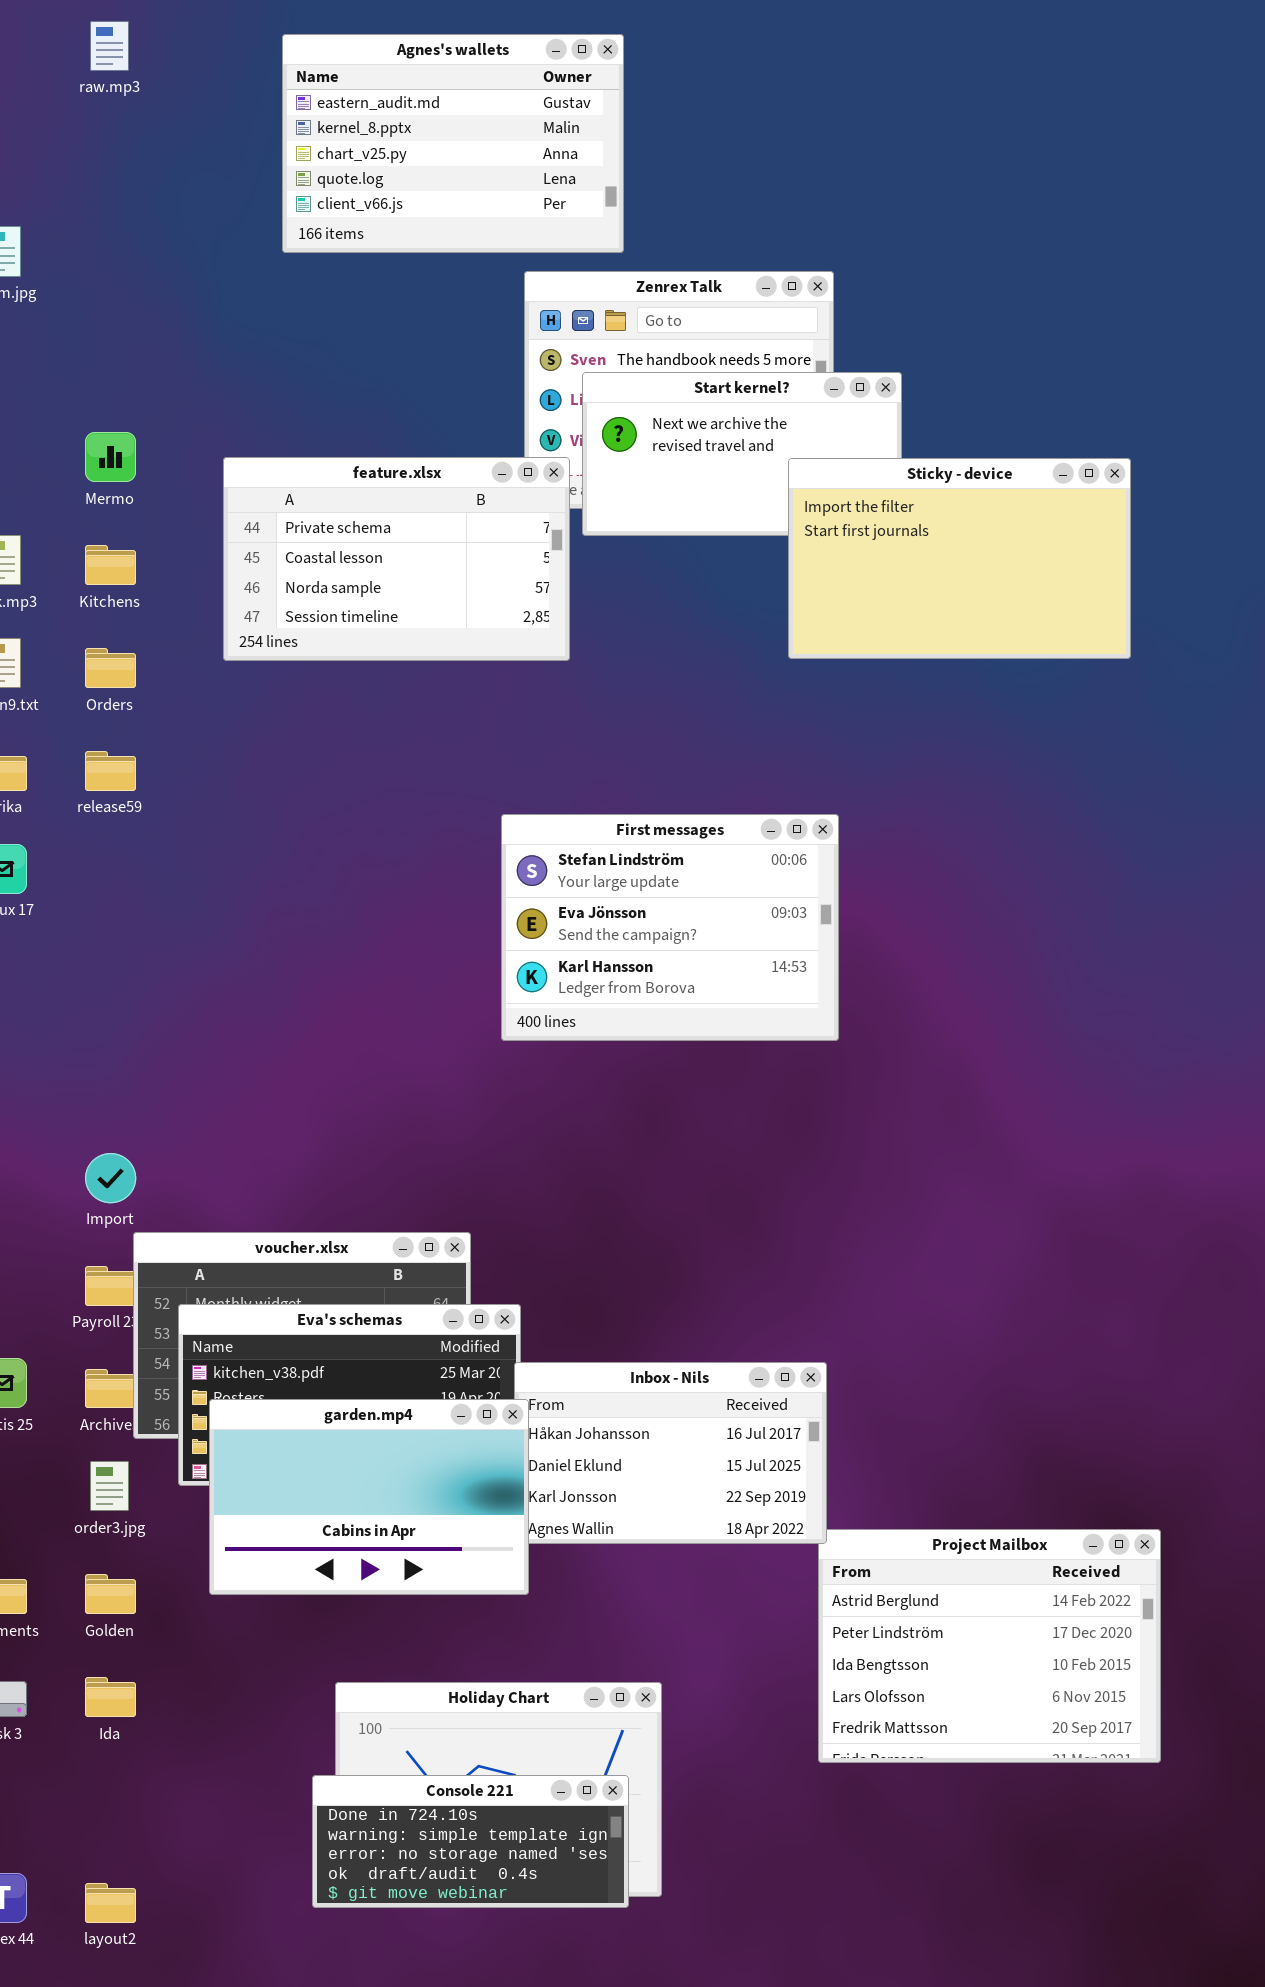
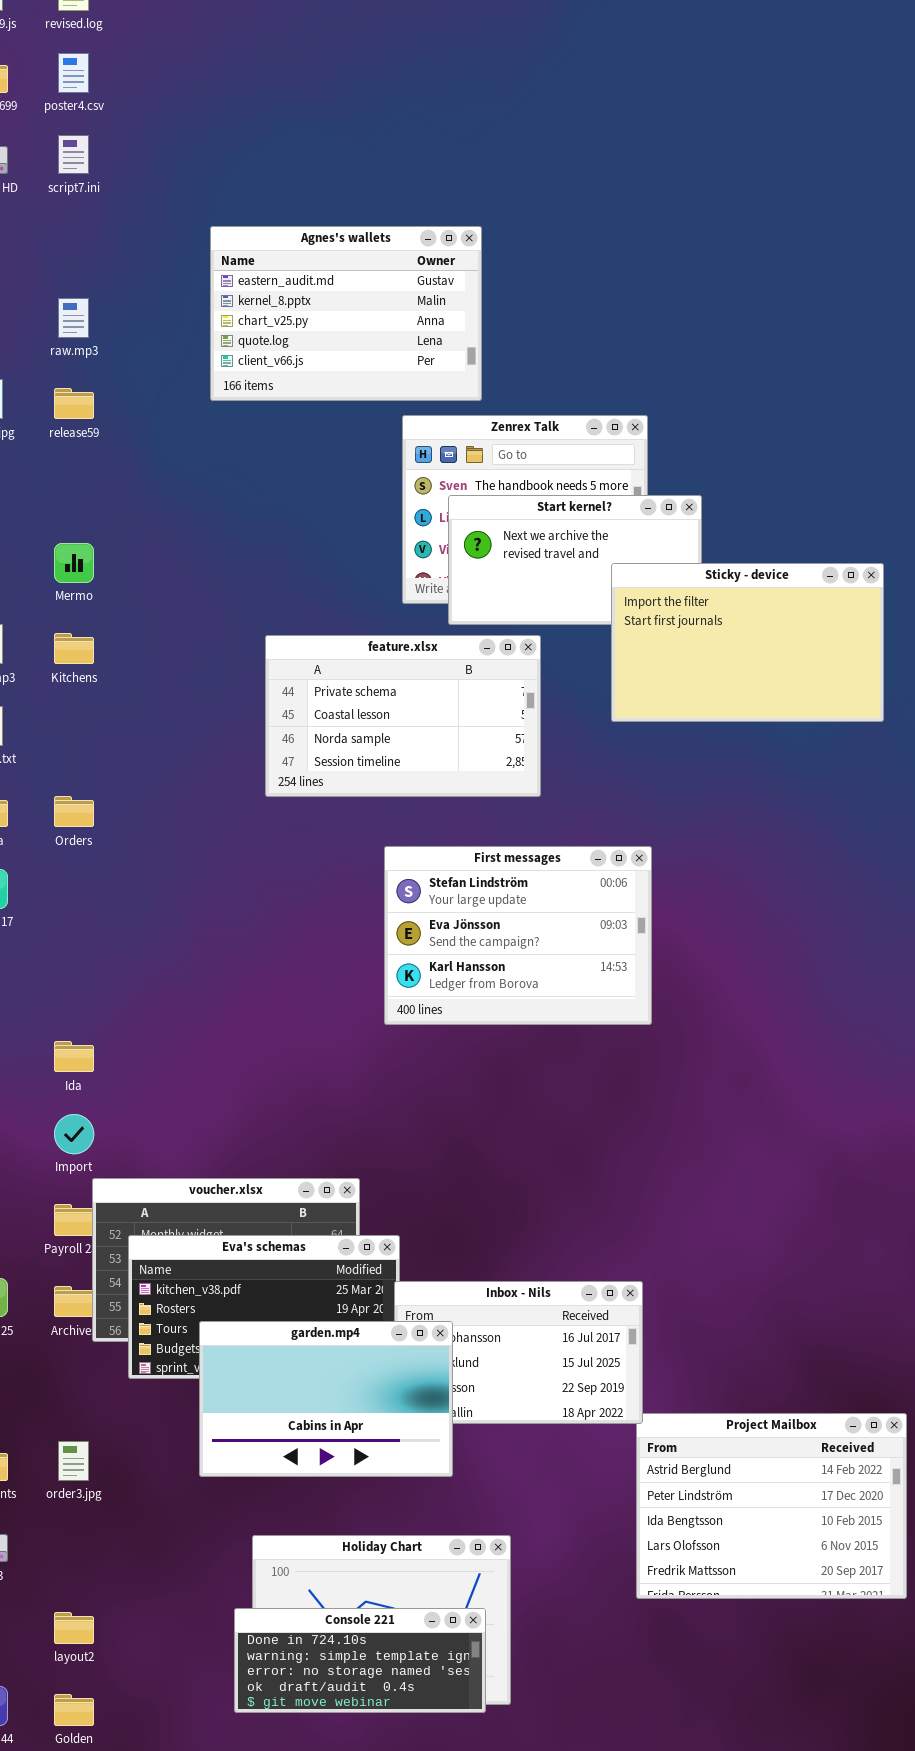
raw.mp3: [90,21,129,71] -> [58,298,89,338], moved
feature.xlsx: [223,457,570,661] -> [265,635,541,797], moved
Orders: [85,648,136,688] -> [54,796,94,827], moved
release59: [85,751,136,791] -> [54,388,94,419], moved
garden.mp4: [209,1399,529,1595] -> [199,1321,453,1477], moved
order3.jpg: [90,1461,129,1511] -> [58,1441,89,1481], moved
Golden: [85,1574,136,1614] -> [54,1694,94,1726], moved
Ida: [85,1677,136,1717] -> [54,1041,94,1072], moved
layout2: [85,1883,136,1923] -> [54,1612,94,1644], moved

